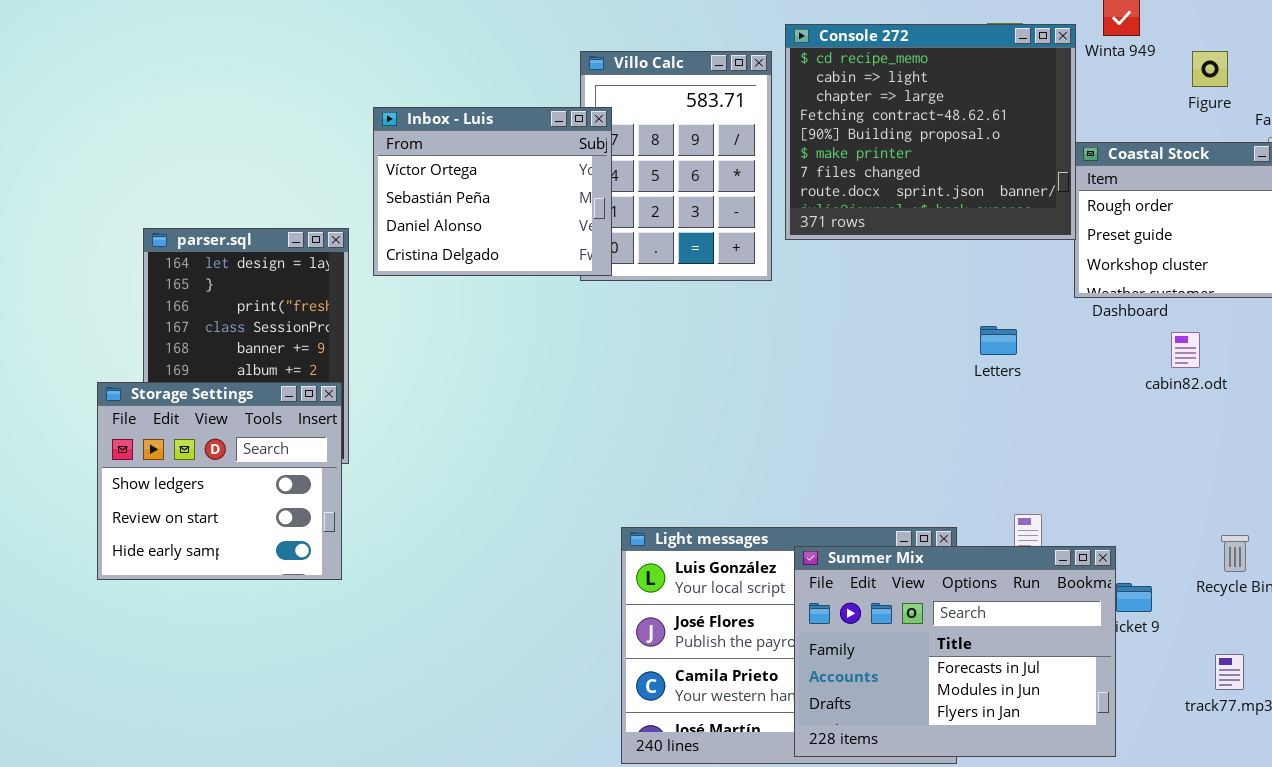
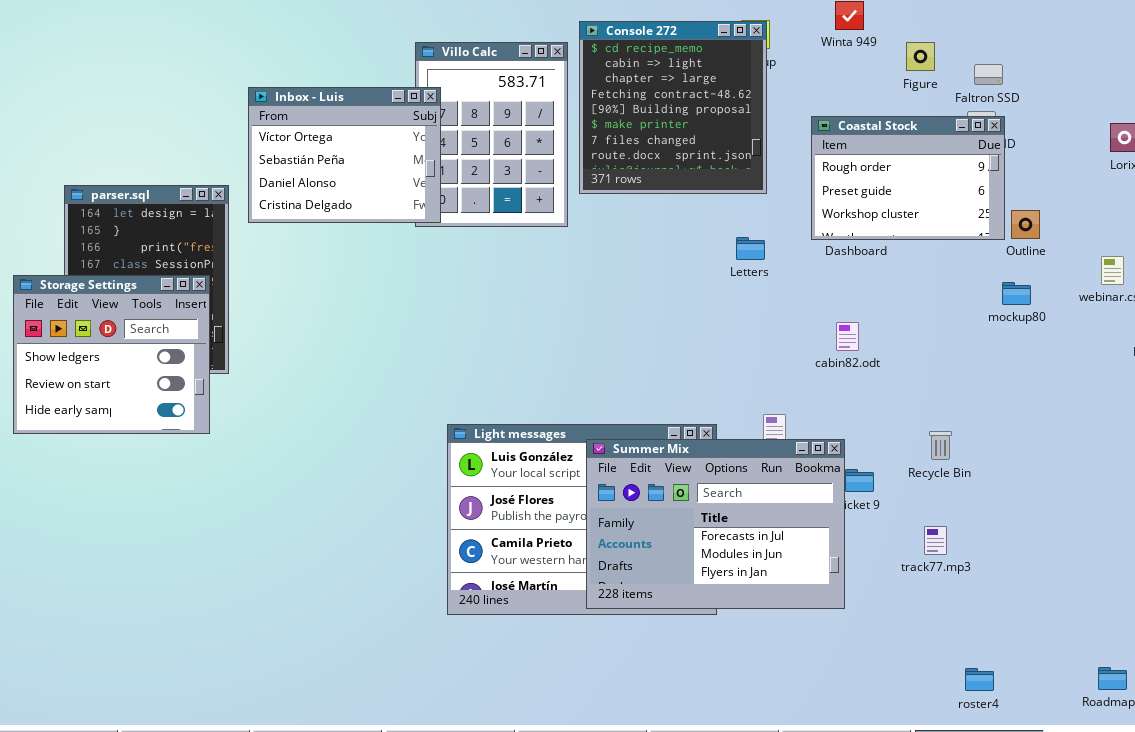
Console 272: [785,24,1076,240] -> [579,21,767,194], resized
Letters: [980,326,1017,355] -> [736,237,765,260], moved
cabin82.odt: [1171,332,1200,368] -> [836,322,859,351], moved
Storage Settings: [97,382,342,580] -> [13,275,210,434], moved

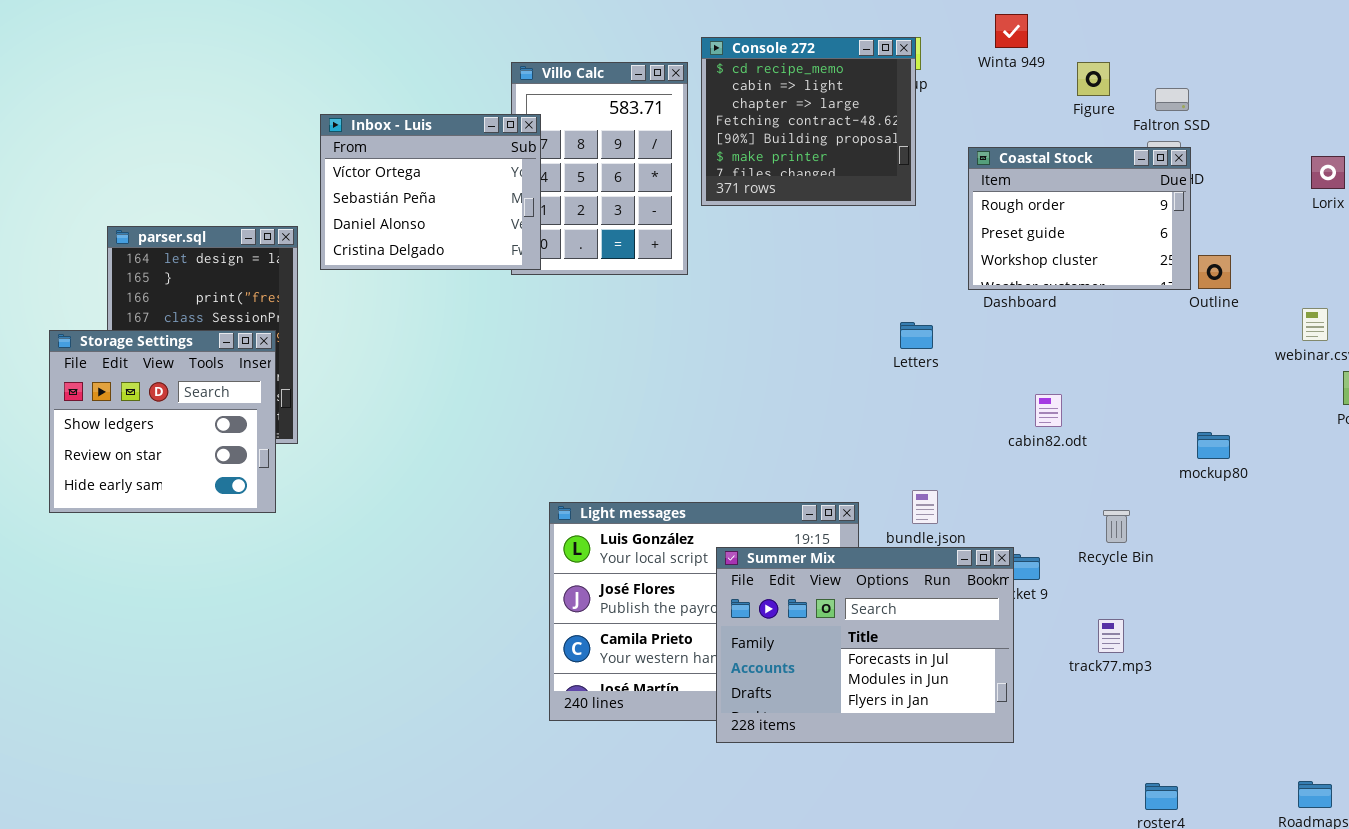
Console 272: [579,21,767,194] -> [701,37,916,206], resized
Letters: [736,237,765,260] -> [900,322,933,349], moved
mockup80: [1002,282,1031,305] -> [1197,432,1230,459], moved
cabin82.odt: [836,322,859,351] -> [1035,394,1062,427], moved
Summer Mix: [586,439,845,609] -> [716,547,1014,743], moved

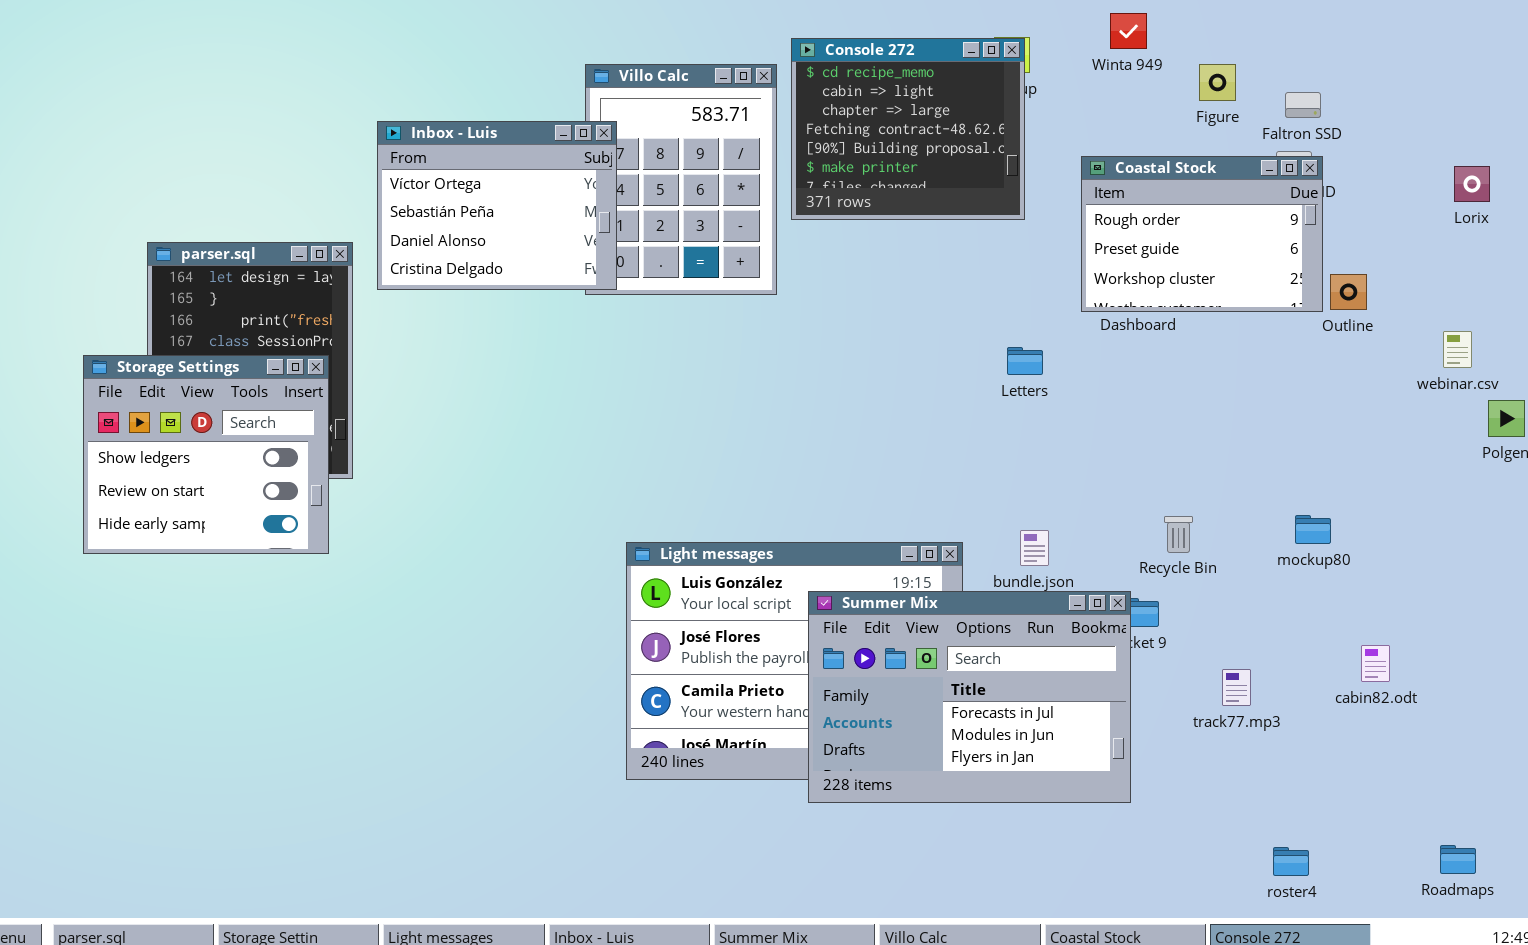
cabin82.odt: [1035,394,1062,427] -> [1361,645,1390,682], moved
mockup80: [1197,432,1230,459] -> [1295,515,1331,544], moved
Recycle Bin: [1103,510,1130,543] -> [1164,516,1193,553], moved

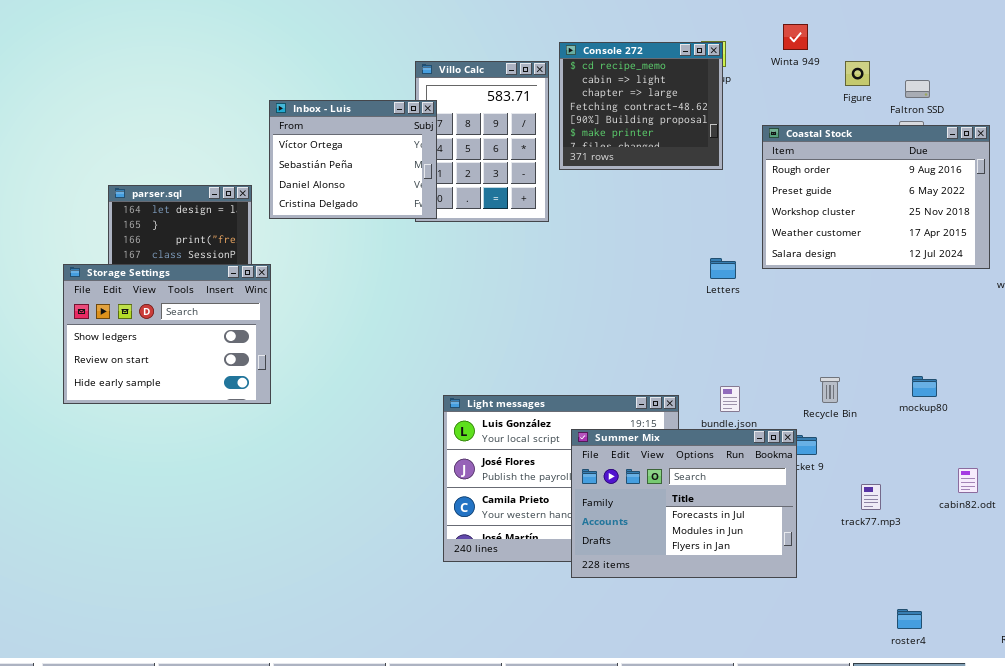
Coastal Stock: [1081,156,1323,312] -> [762,125,990,269], resized
Storage Settings: [83,355,329,554] -> [63,264,271,404], resized

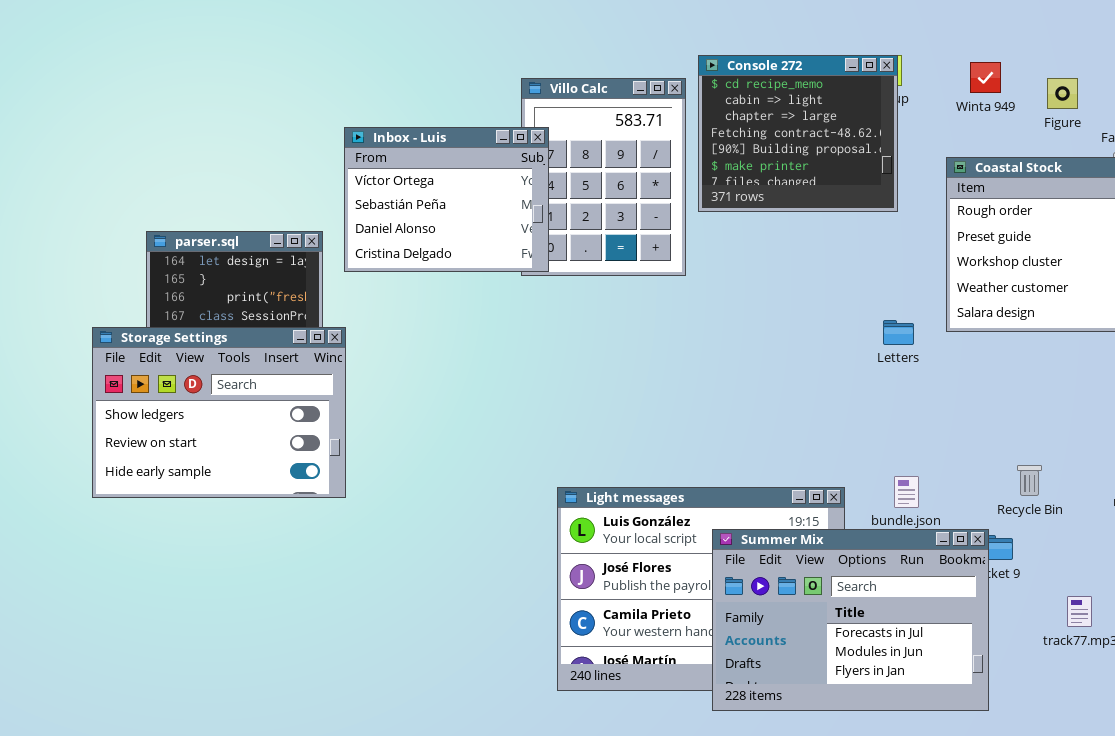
Winta 949: [783,24,808,50] -> [970,62,1001,93], moved

